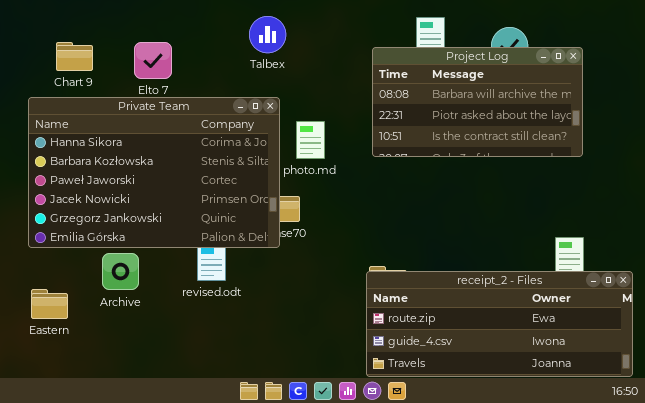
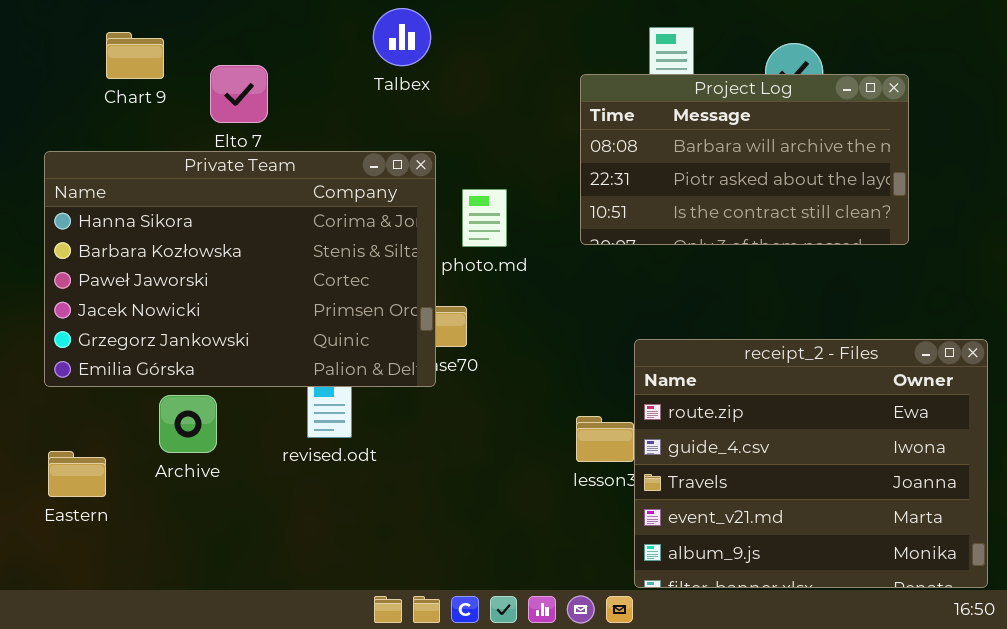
Talbex: [249,16,286,53] -> [373,8,431,66], moved
Chart 9: [56,42,93,71] -> [106,32,164,79], moved
receipt_2 - Files: [366,271,633,377] -> [634,339,988,588], resized

